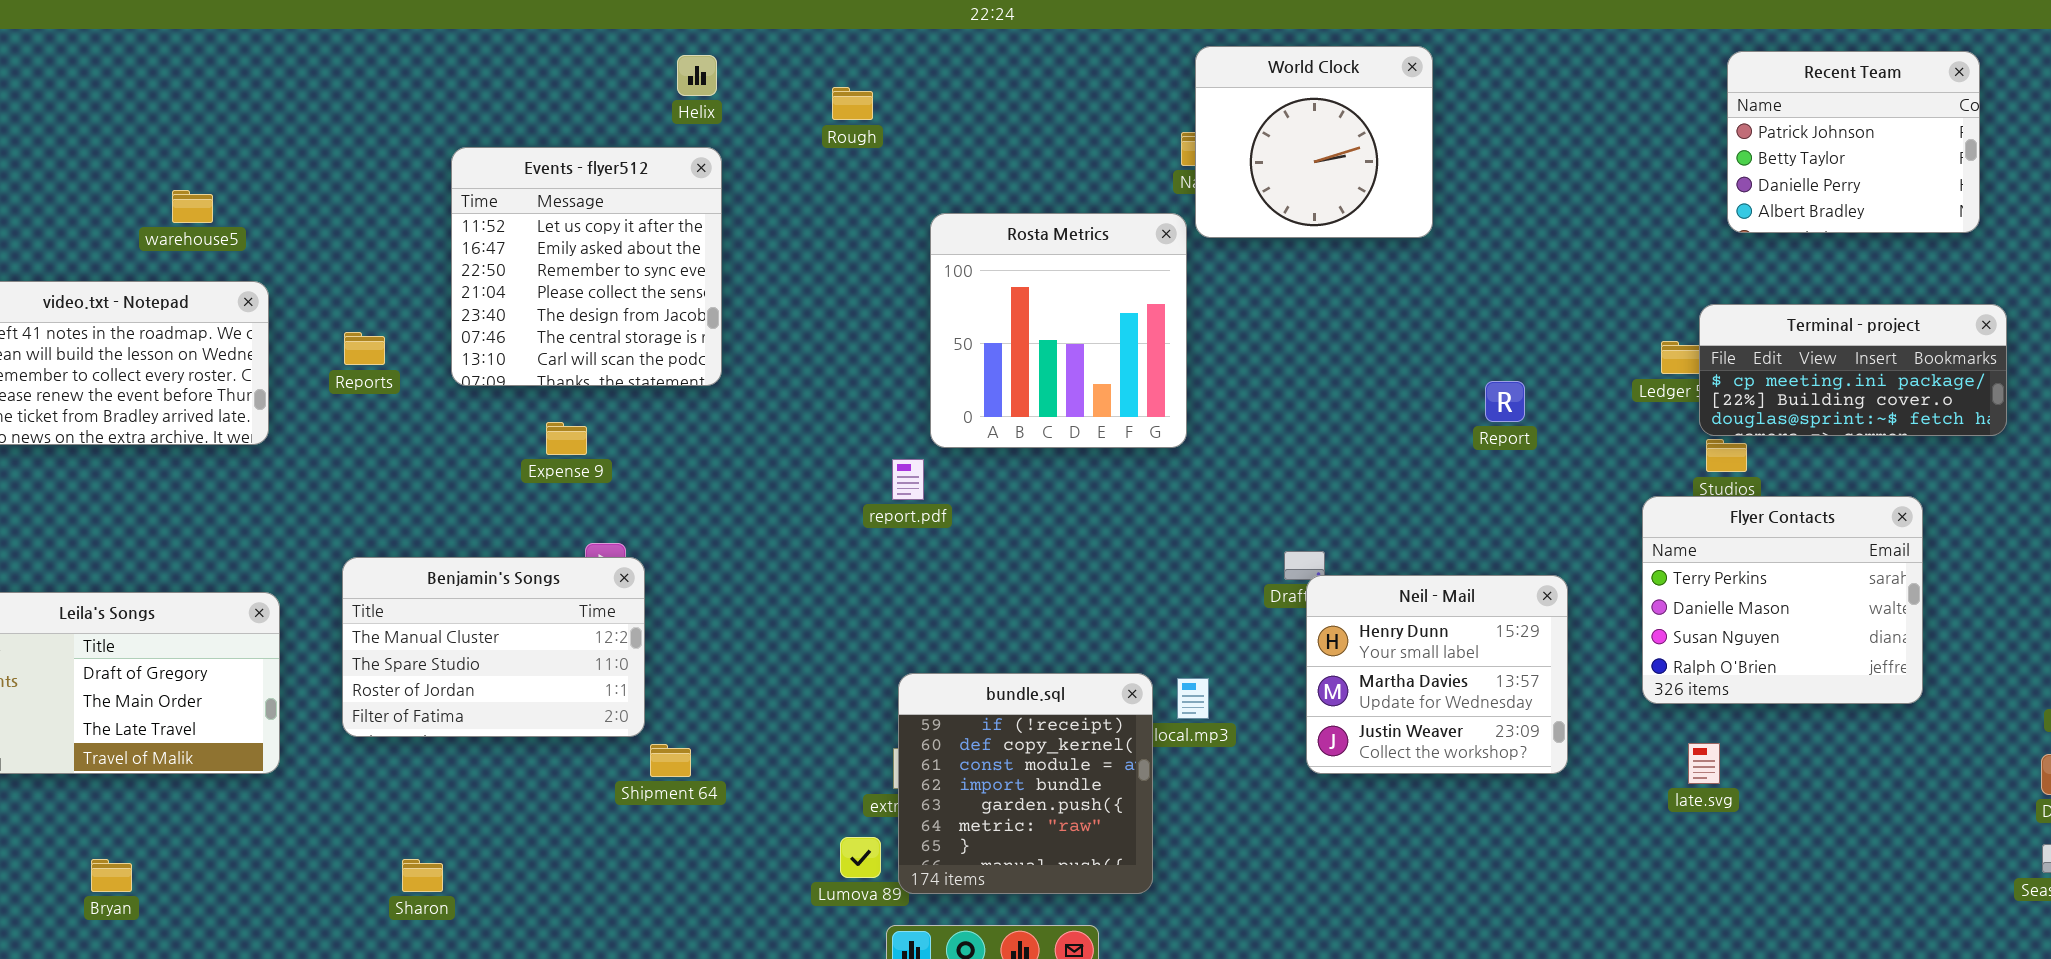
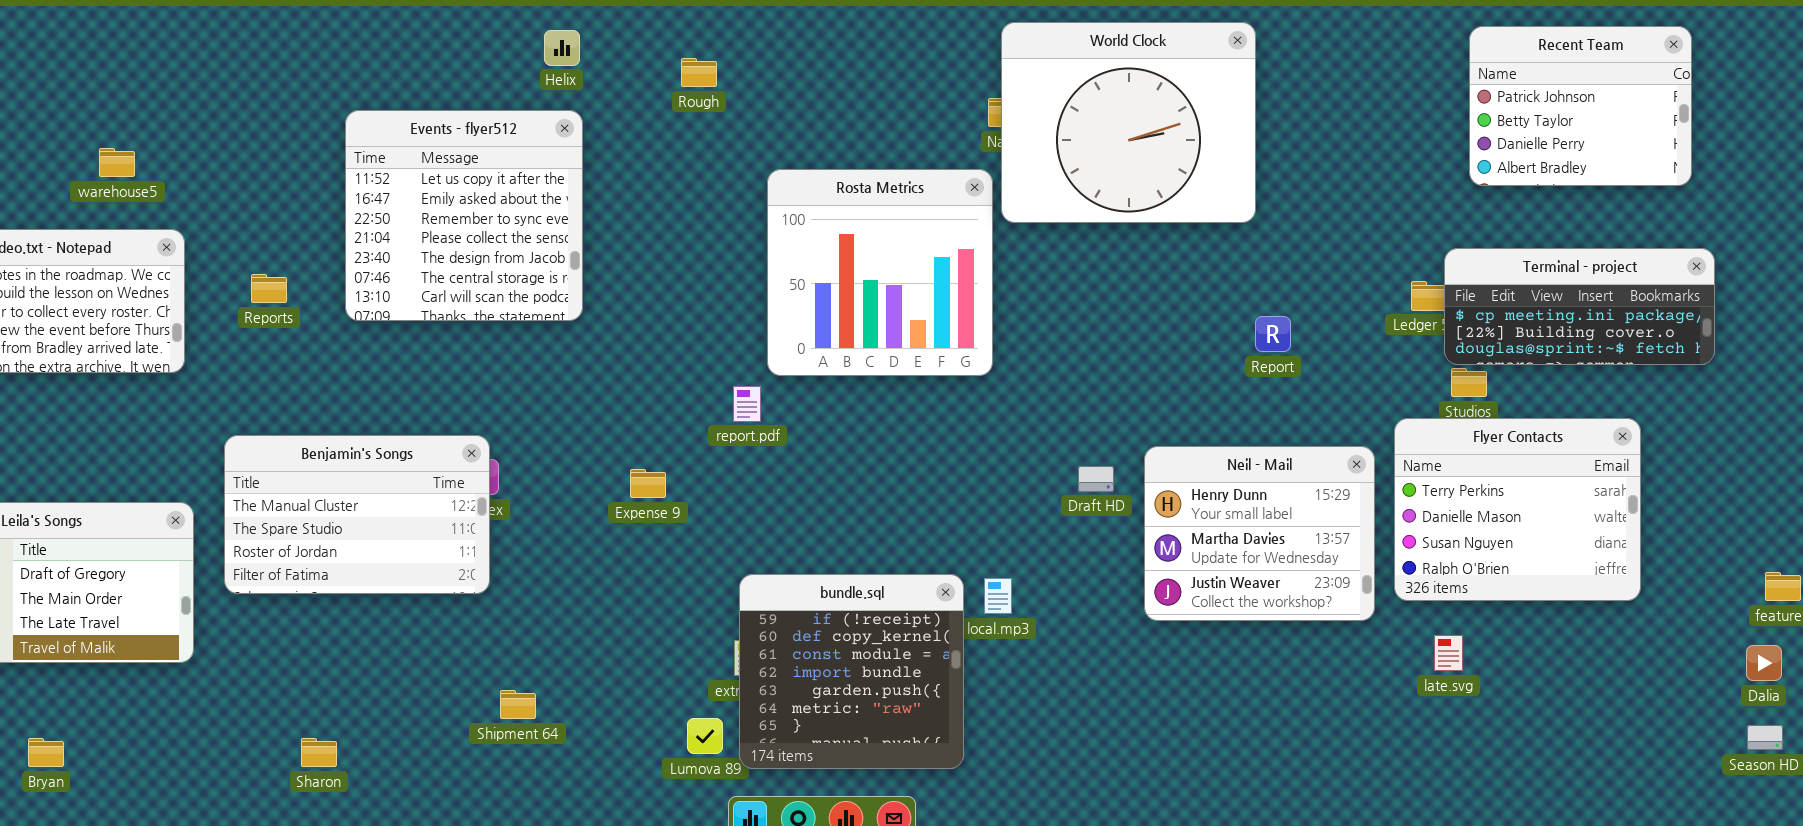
World Clock: [1195,46,1433,238] -> [1001,22,1256,223], resized
Expense 9: [546,422,587,455] -> [630,469,666,498], moved
Benjamin's Songs: [342,557,645,737] -> [224,435,490,594], moved
Neil - Mail: [1306,575,1568,774] -> [1144,446,1375,621], moved
Shipment 64: [650,744,691,777] -> [500,690,536,719], moved

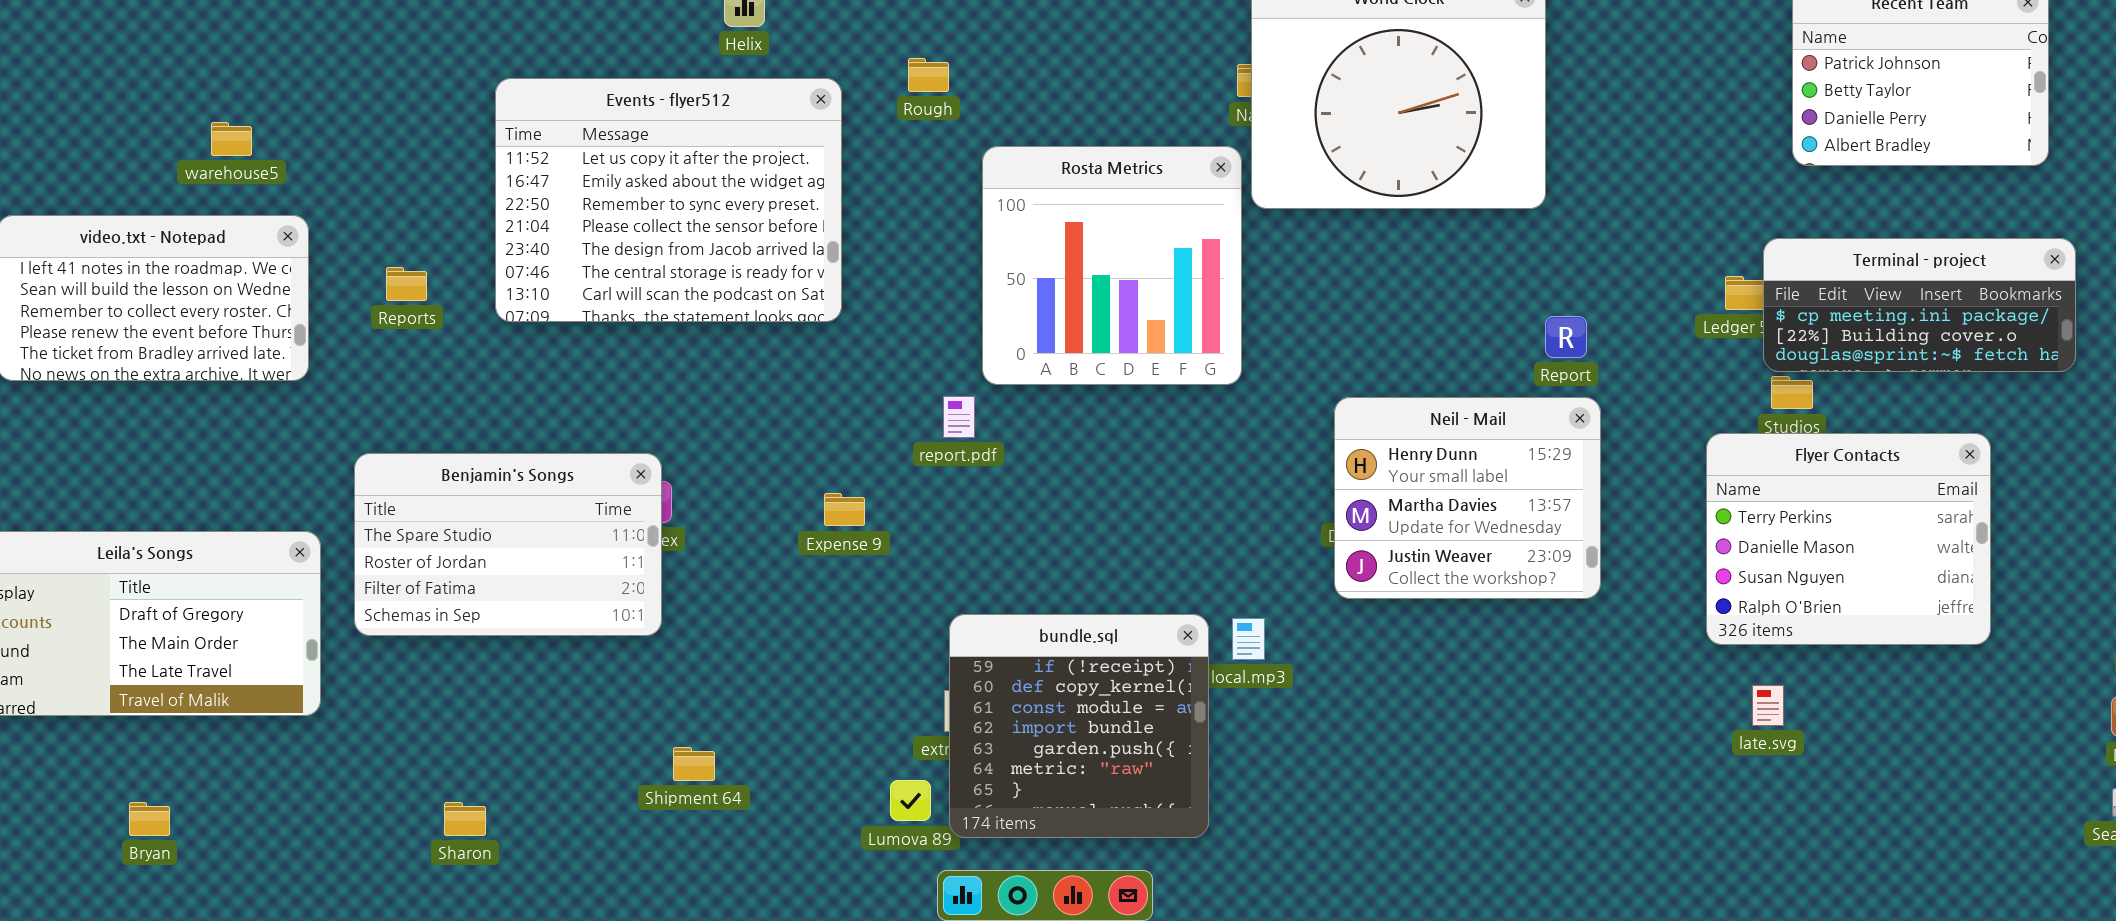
Rough: [681,58,717,87] -> [908,58,949,92], moved
Events - flyer512: [345,110,583,321] -> [495,78,842,322], resized
Benjamin's Songs: [224,435,490,594] -> [354,453,662,636], scrolled down 1 row
Neil - Mail: [1144,446,1375,621] -> [1334,397,1601,599], moved

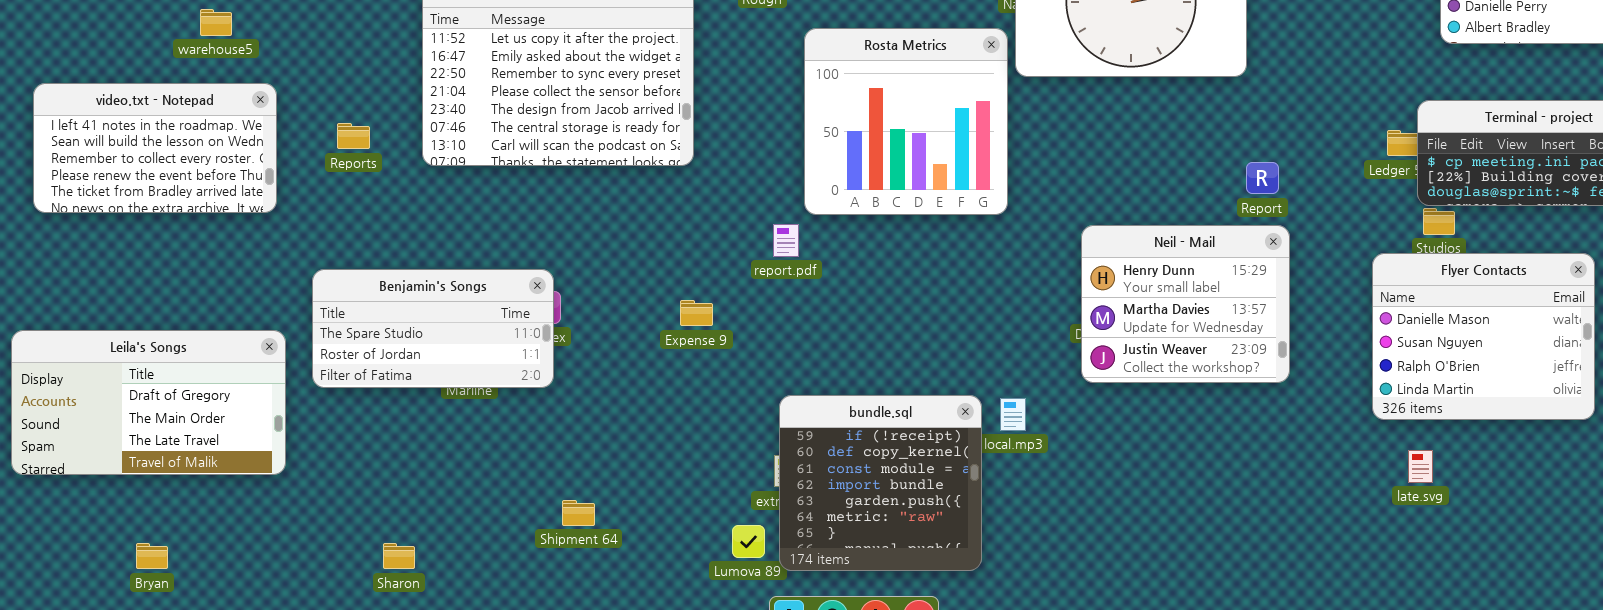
Flyer Contacts: [1706,433,1991,645] -> [1372,253,1595,420], scrolled down 1 row
Benjamin's Songs: [354,453,662,636] -> [312,269,554,388], resized

